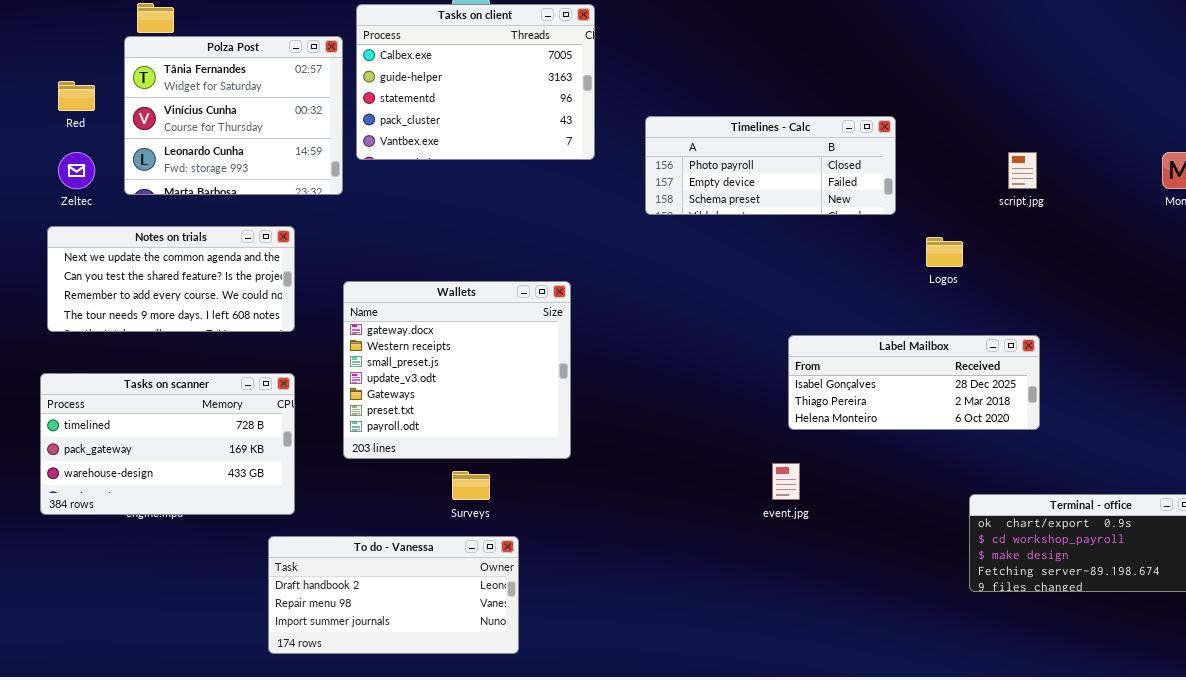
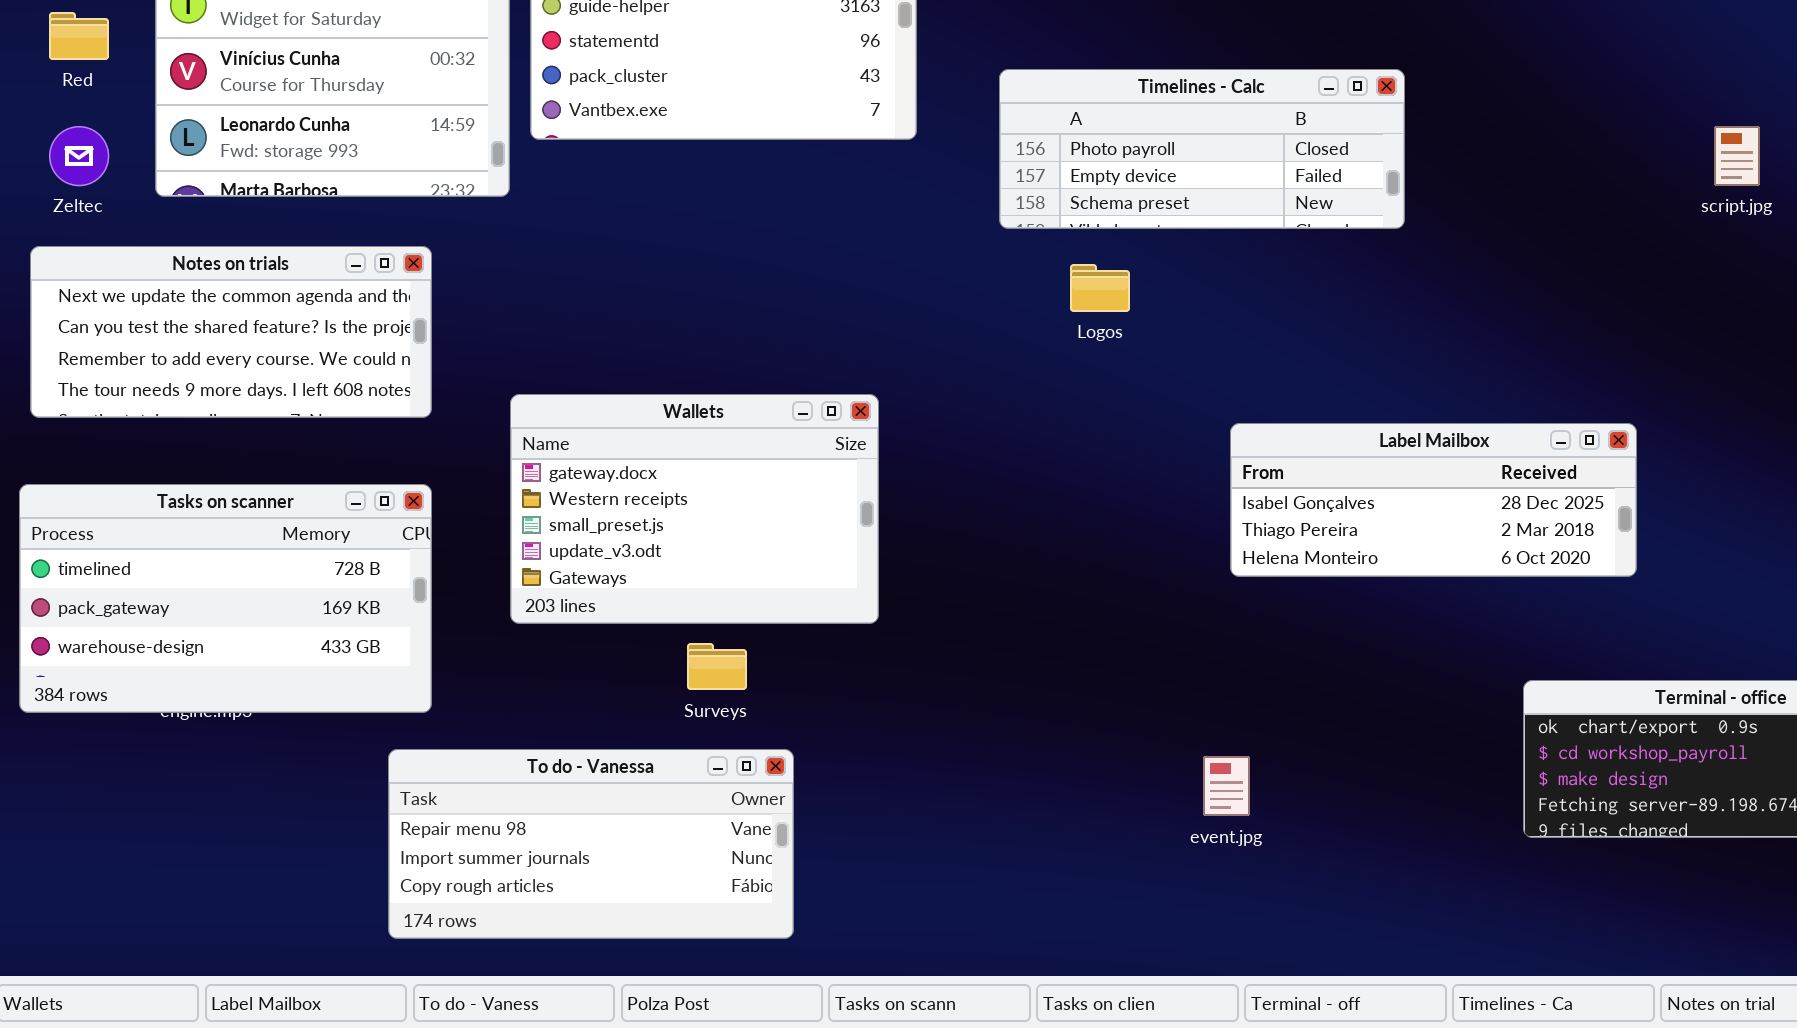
script.jpg: [1008,152,1037,189] -> [1714,126,1760,186], moved
Logos: [926,237,963,267] -> [1070,264,1130,312], moved
Wallets: [343,281,571,459] -> [510,394,879,624], resized
event.jpg: [772,463,800,500] -> [1203,756,1250,816], moved
To do - Vanessa: [268,536,519,654] -> [388,749,794,939], scrolled down 1 row

